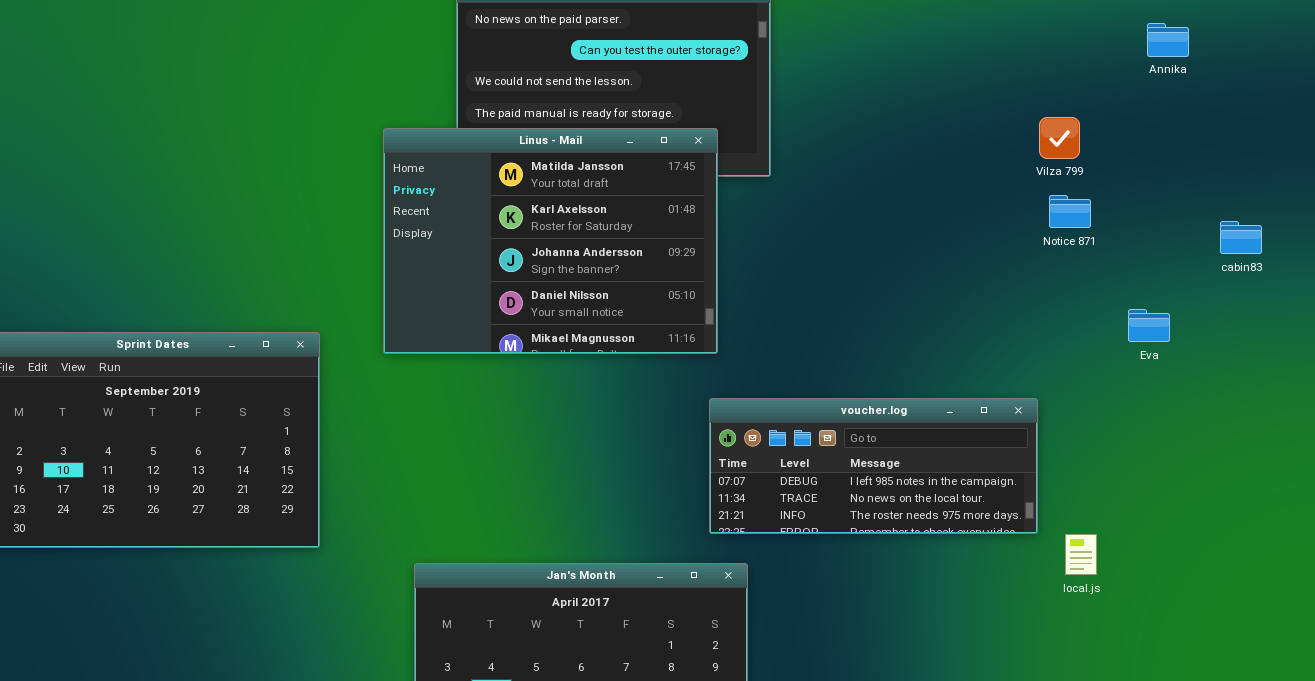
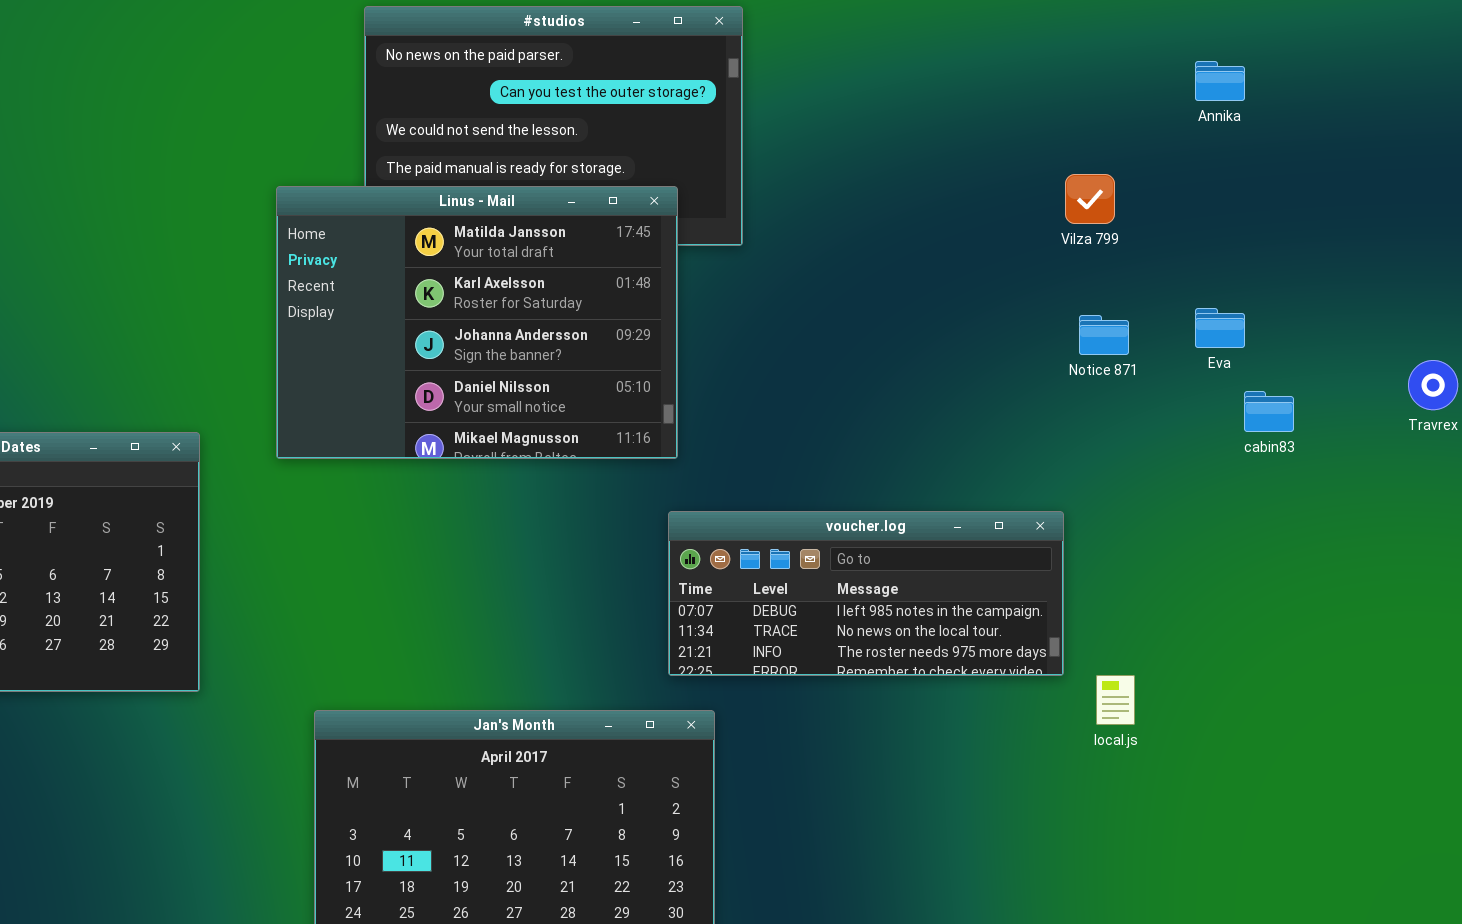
Notice 871: [1049,195,1091,228] -> [1079,315,1129,355], moved
cabin83: [1220,221,1262,254] -> [1244,391,1294,432], moved
Eva: [1128,309,1170,342] -> [1195,308,1245,348], moved

